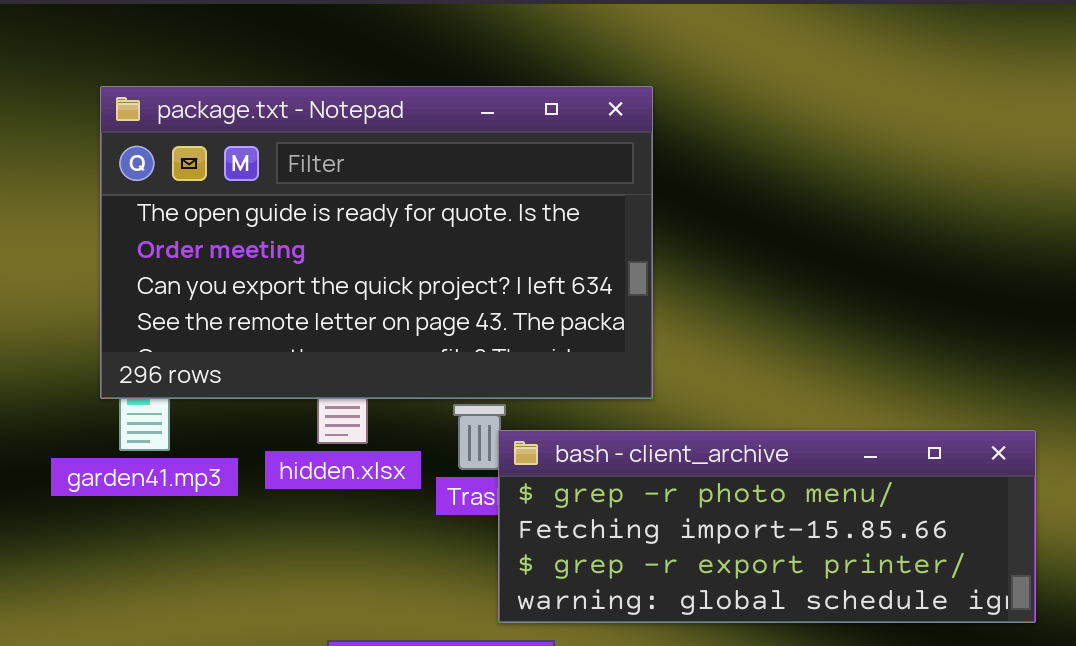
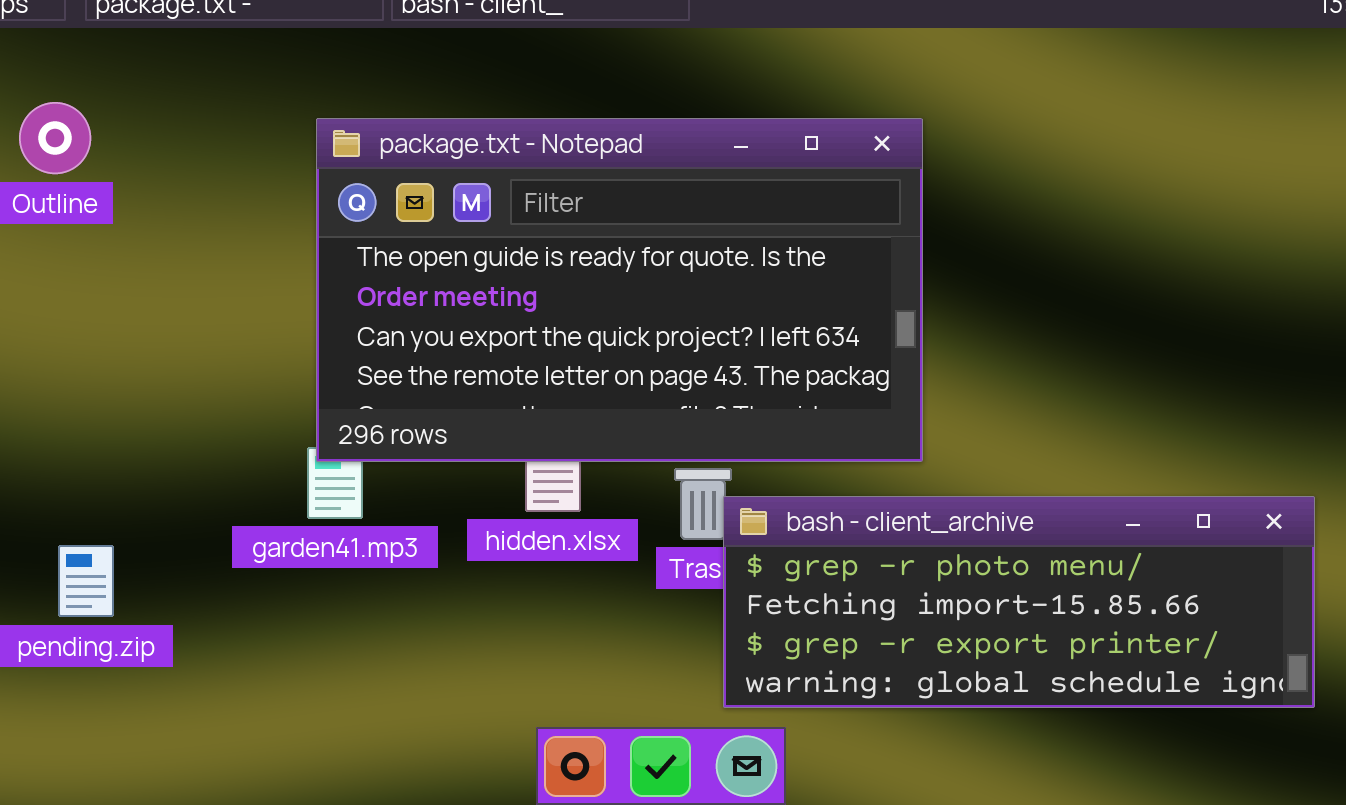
package.txt - Notepad: [100,86,653,399] -> [316,118,923,462], moved

